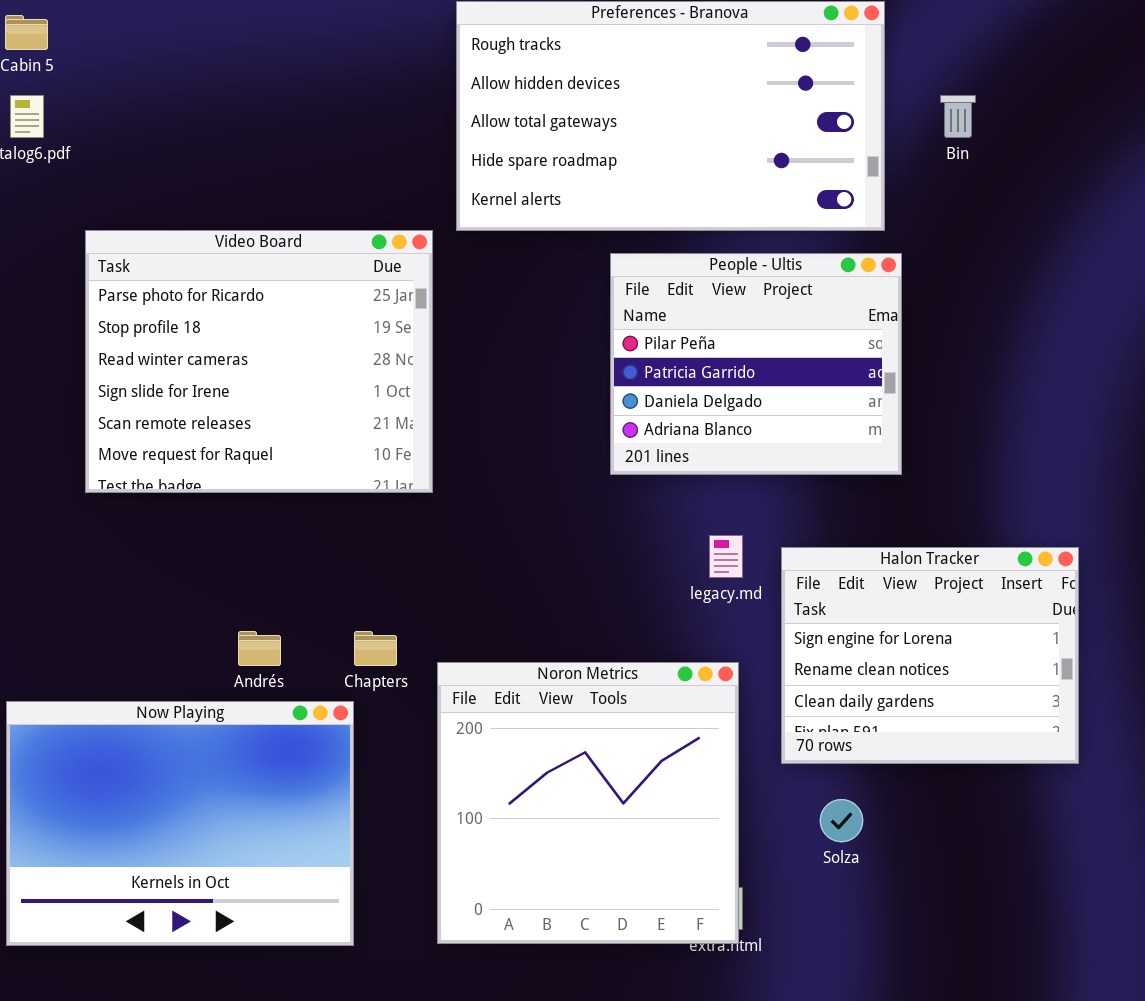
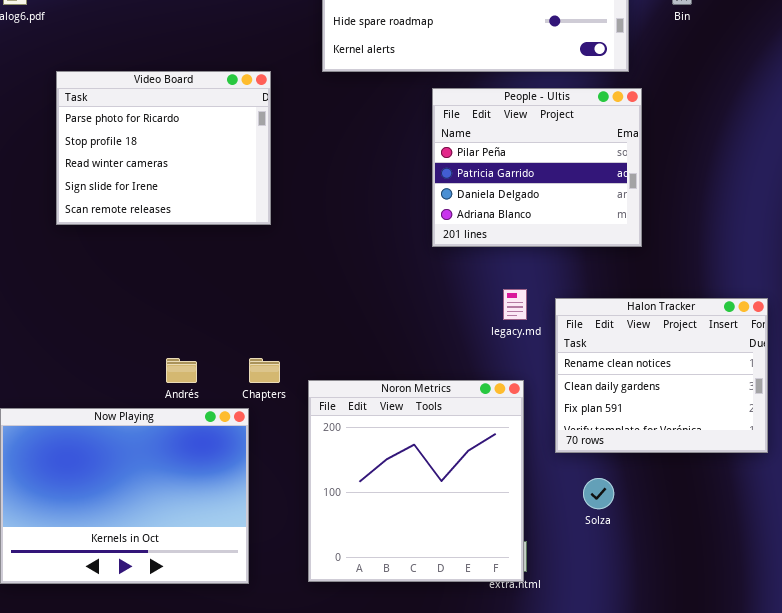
Video Board: [85,230,433,493] -> [56,71,271,225], resized
Halon Tracker: [781,547,1079,764] -> [555,298,768,453], scrolled down 1 row

